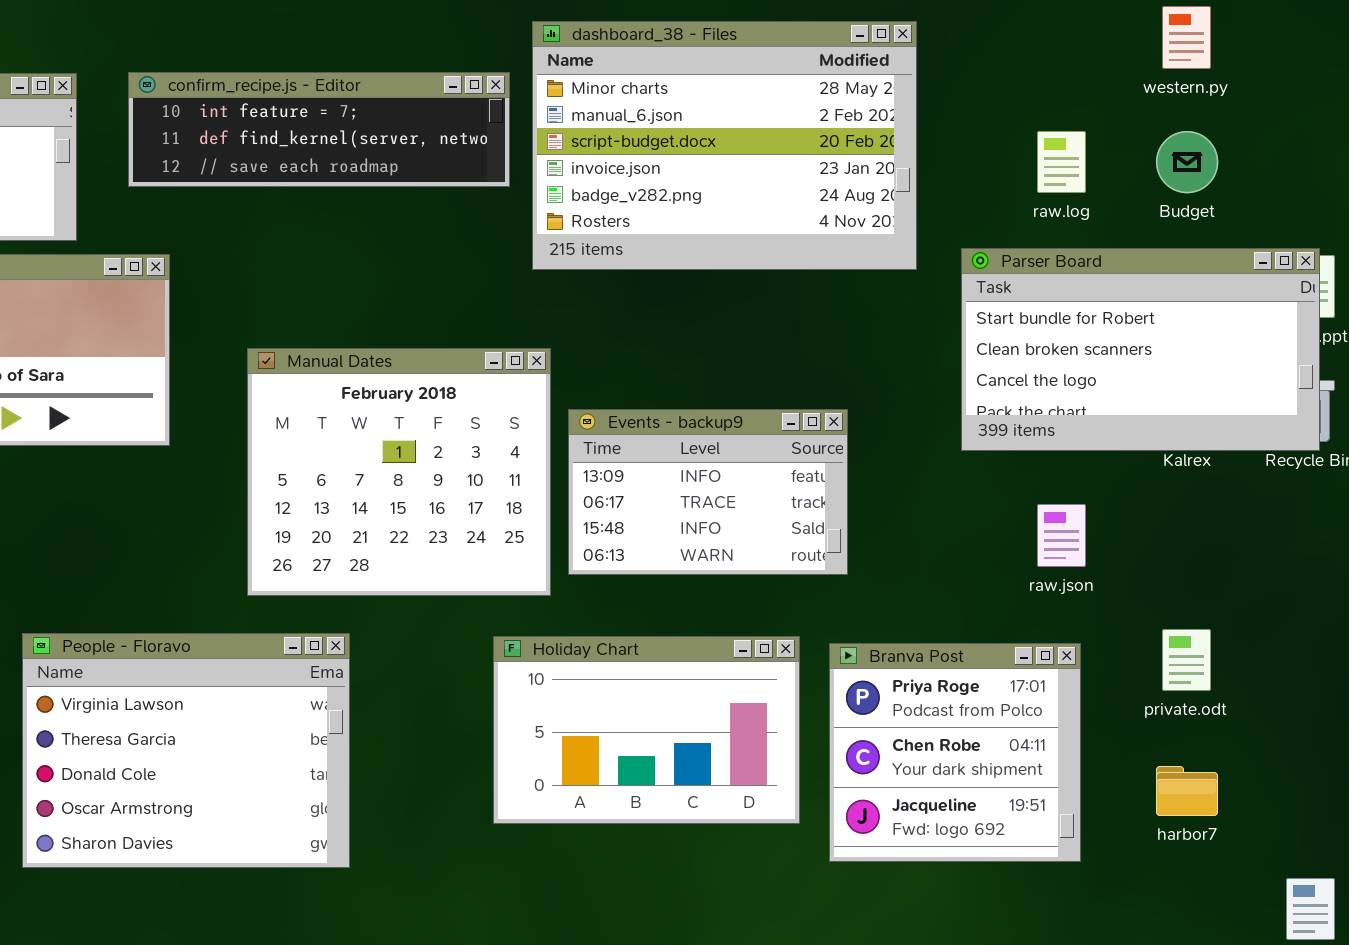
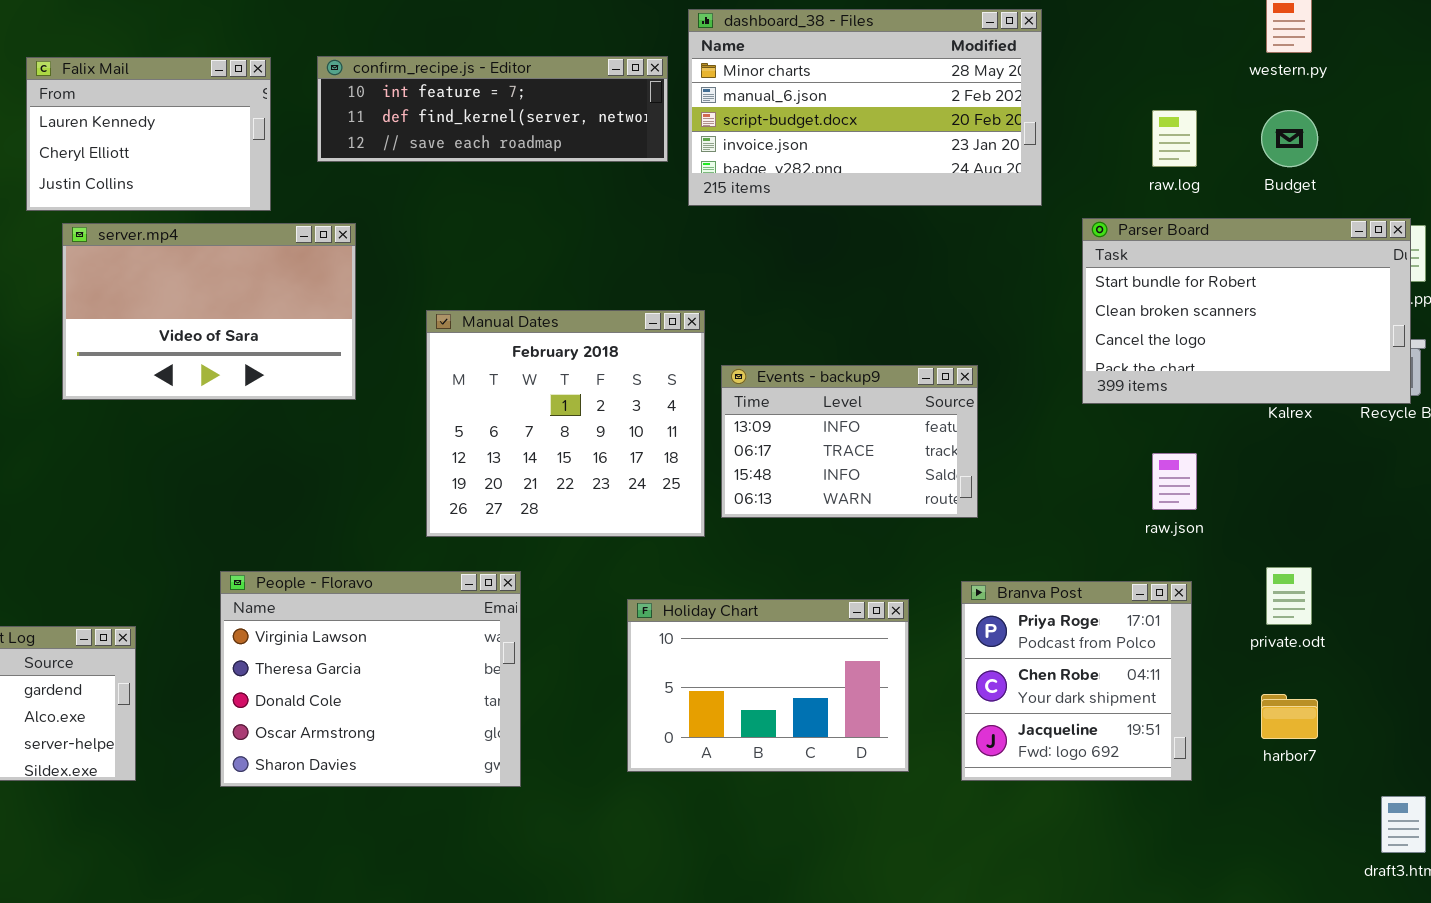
dashboard_38 - Files: [532,21,917,270] -> [688,9,1042,206], resized
Holiday Chart: [493,636,800,824] -> [627,599,909,772], moved

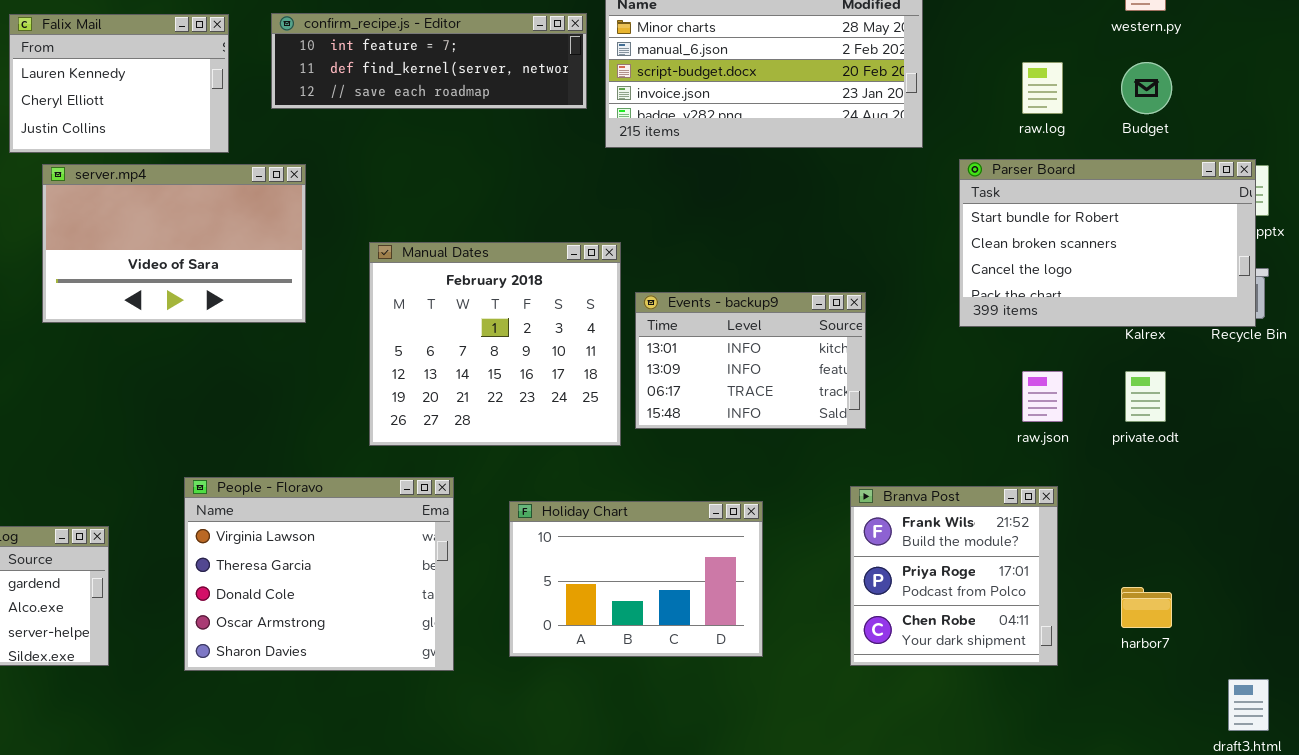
Events - backup9: [721,365,978,518] -> [635,292,866,429], scrolled up 1 row
private.odt: [1266,567,1312,625] -> [1125,371,1166,422], moved
Branva Post: [961,581,1192,781] -> [850,486,1058,666], scrolled up 1 row
Holiday Chart: [627,599,909,772] -> [509,501,763,657], moved

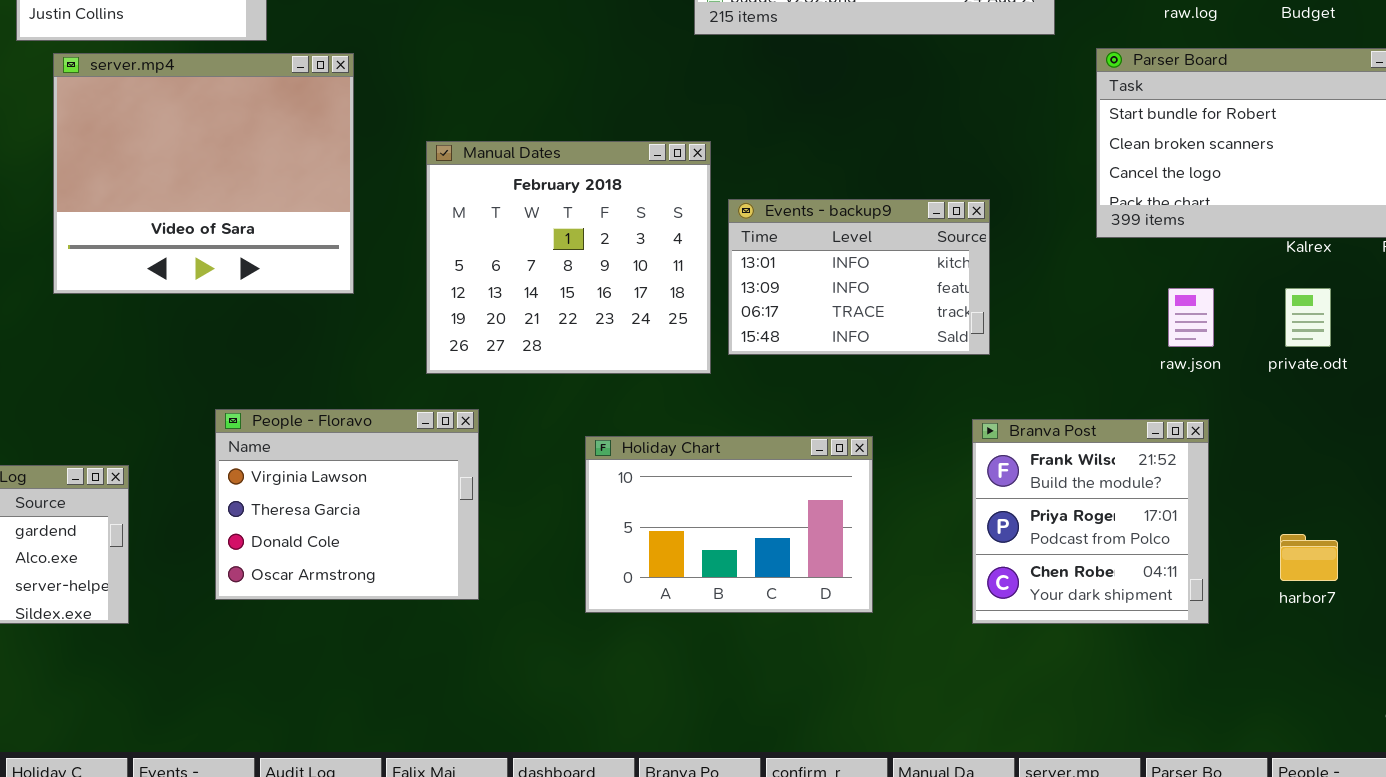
server.mp4: [42,164,306,323] -> [53,53,354,294], resized
People - Floravo: [184,477,454,671] -> [215,409,479,600], resized

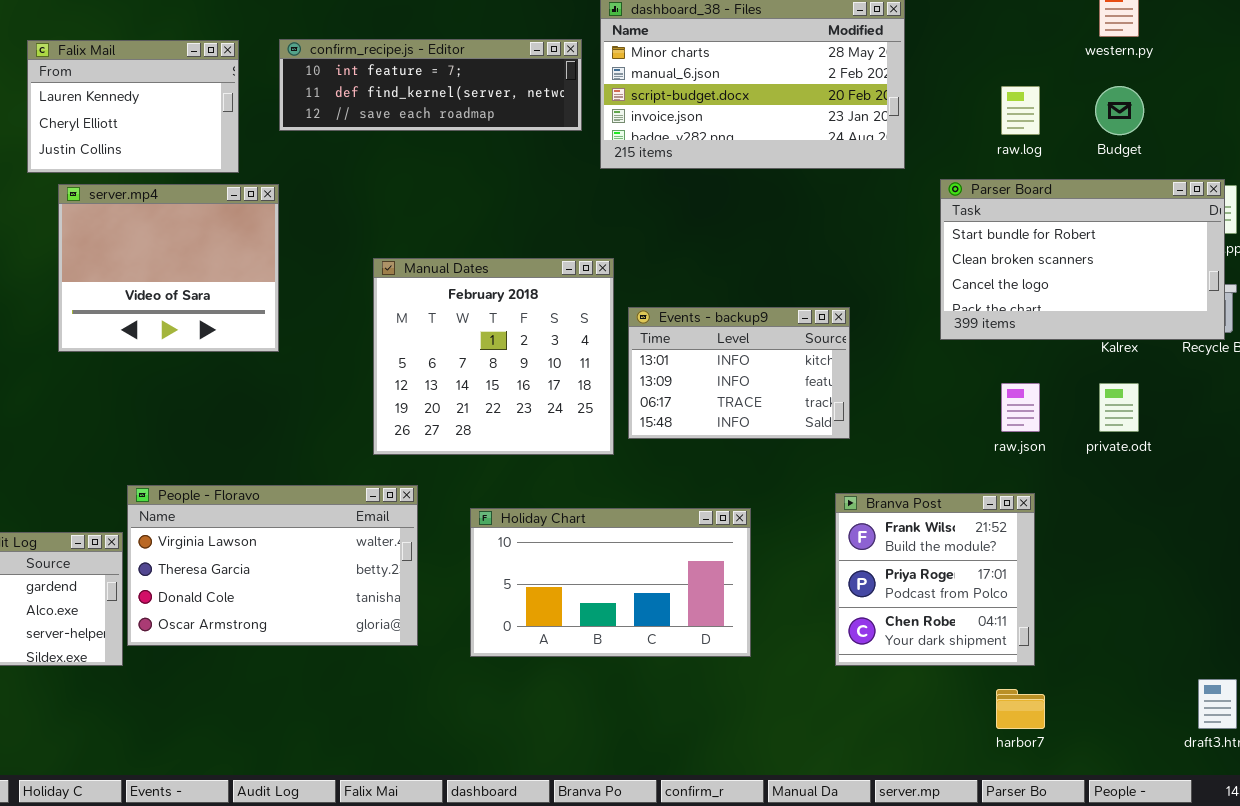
server.mp4: [53,53,354,294] -> [58,184,279,352], resized
People - Floravo: [215,409,479,600] -> [127,485,418,646], resized
Holiday Chart: [585,436,873,613] -> [470,508,751,657], resized
harbor7: [1280,534,1338,581] -> [996,689,1045,729], moved

